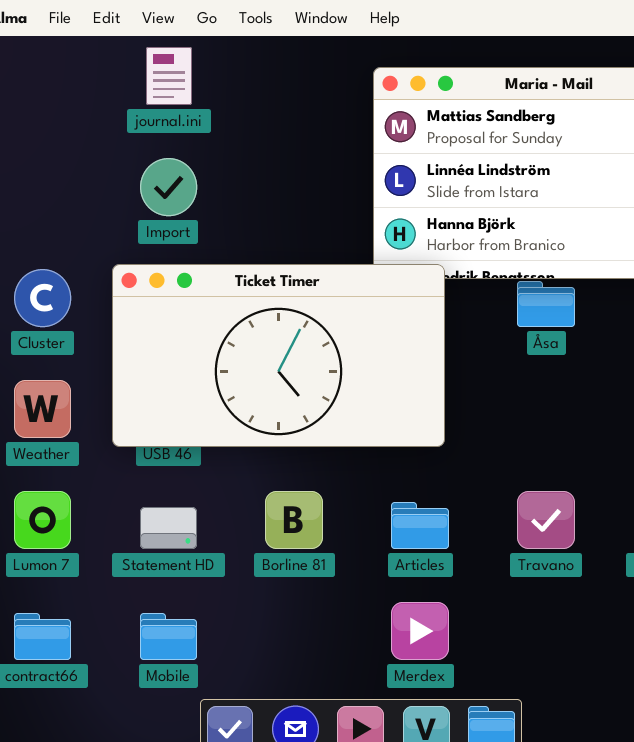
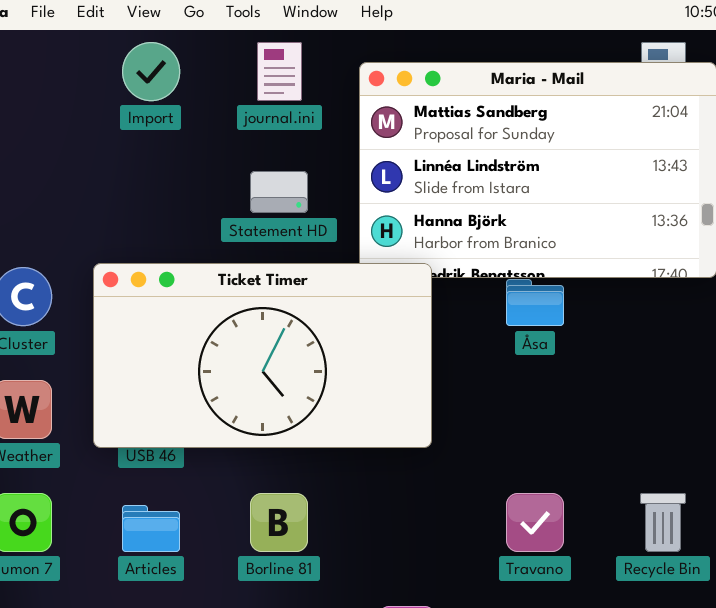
journal.ini: [146,47,192,105] -> [257,42,302,101], moved
Import: [140,158,197,216] -> [122,42,180,101], moved
Articles: [391,502,449,549] -> [122,505,180,552], moved
Statement HD: [140,507,197,549] -> [250,171,308,213], moved

